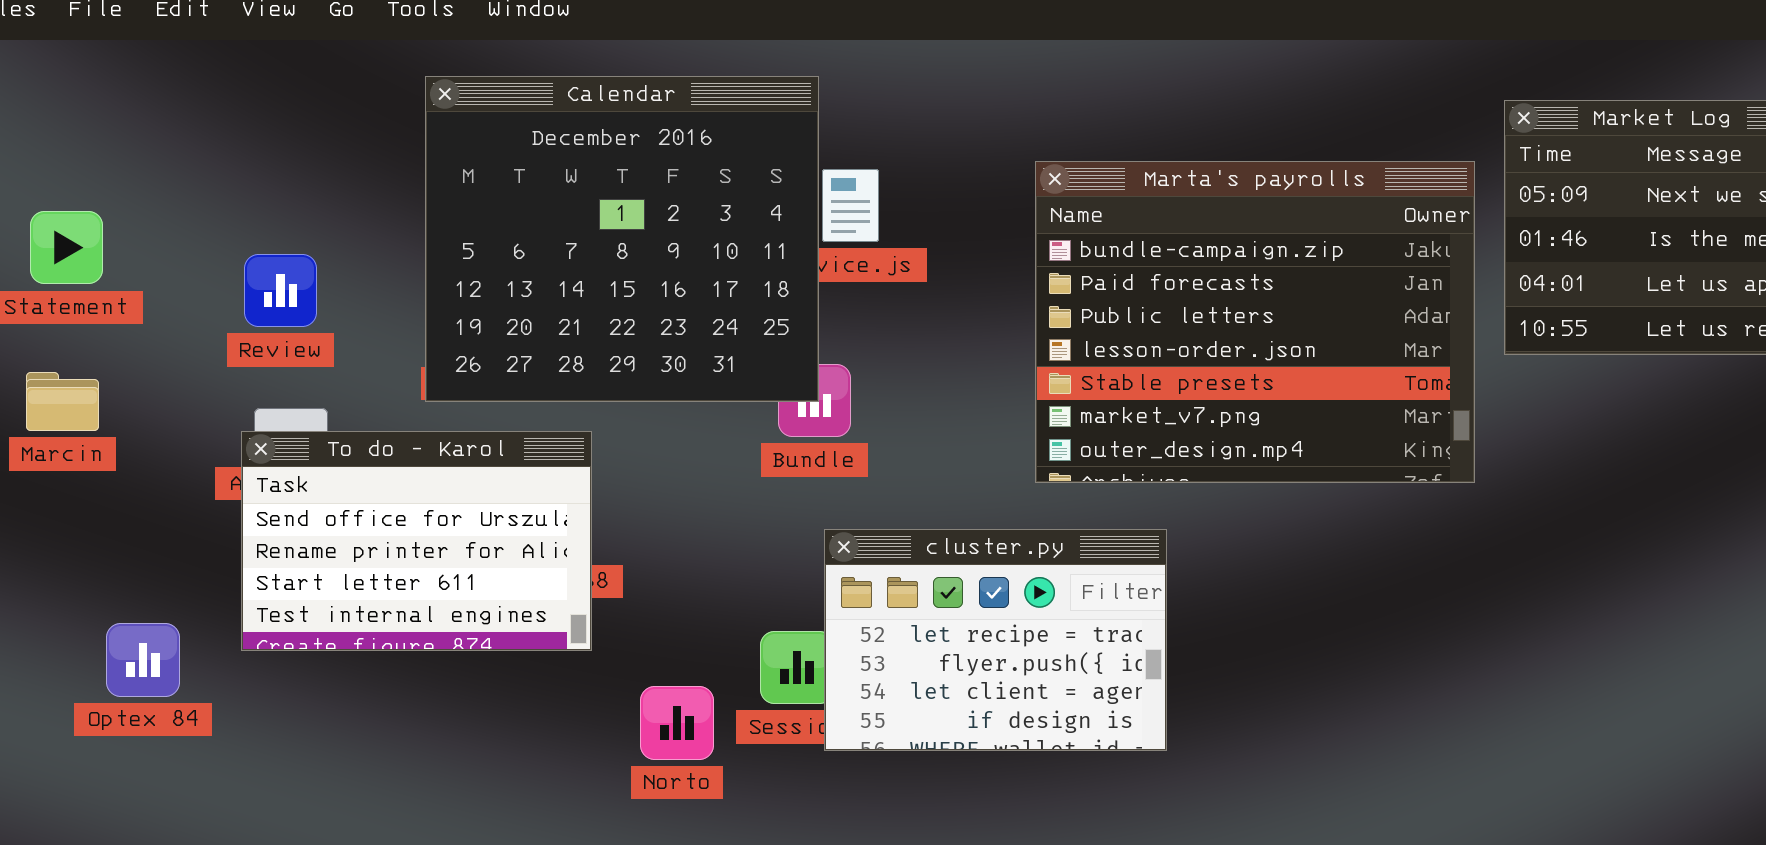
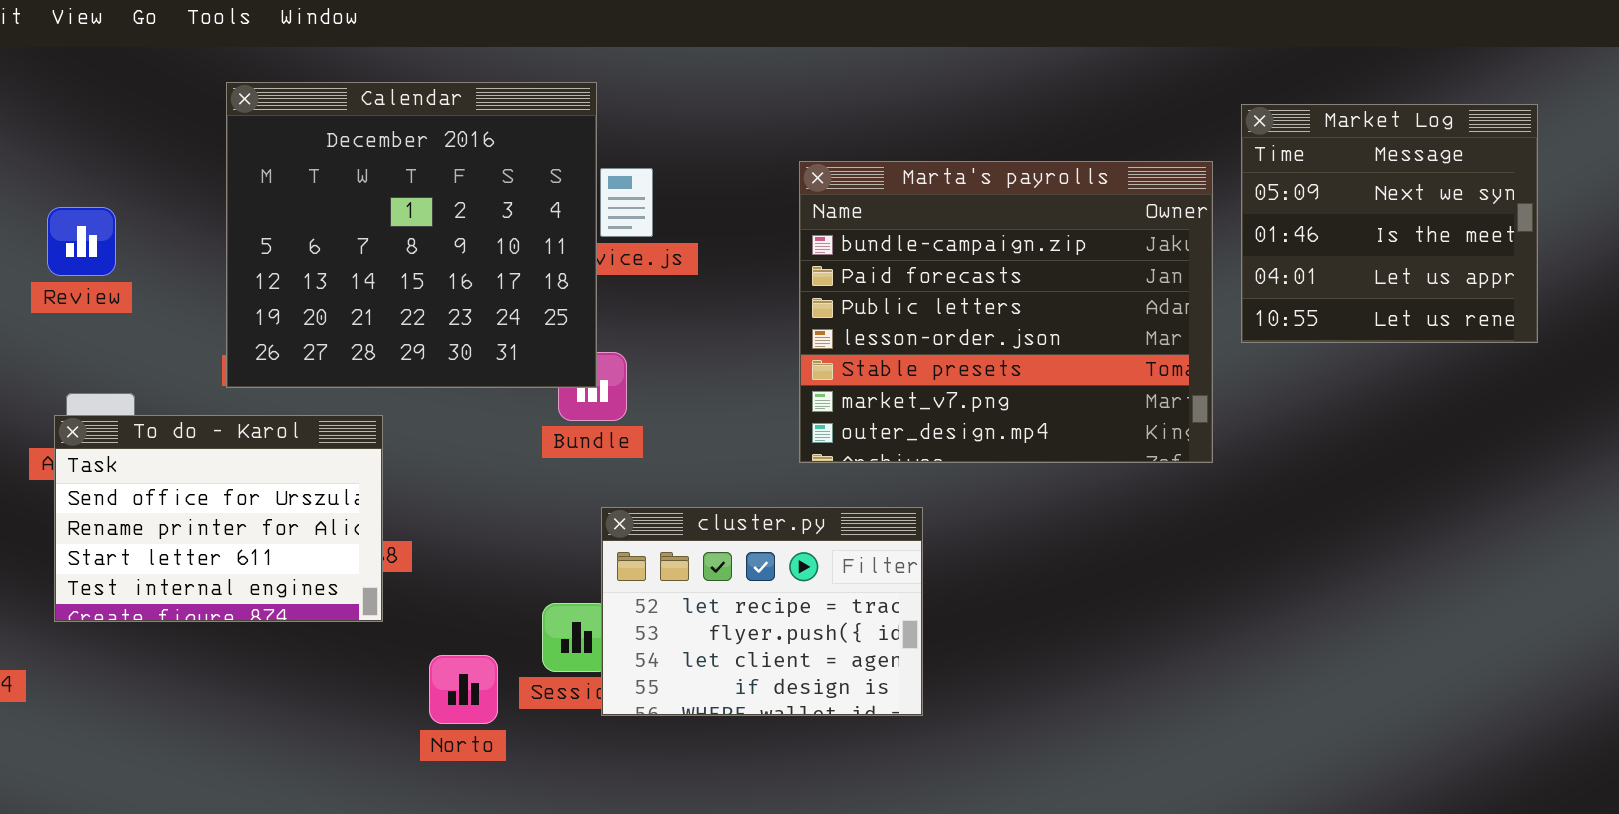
Review: [244,254,317,327] -> [47,207,116,276], moved

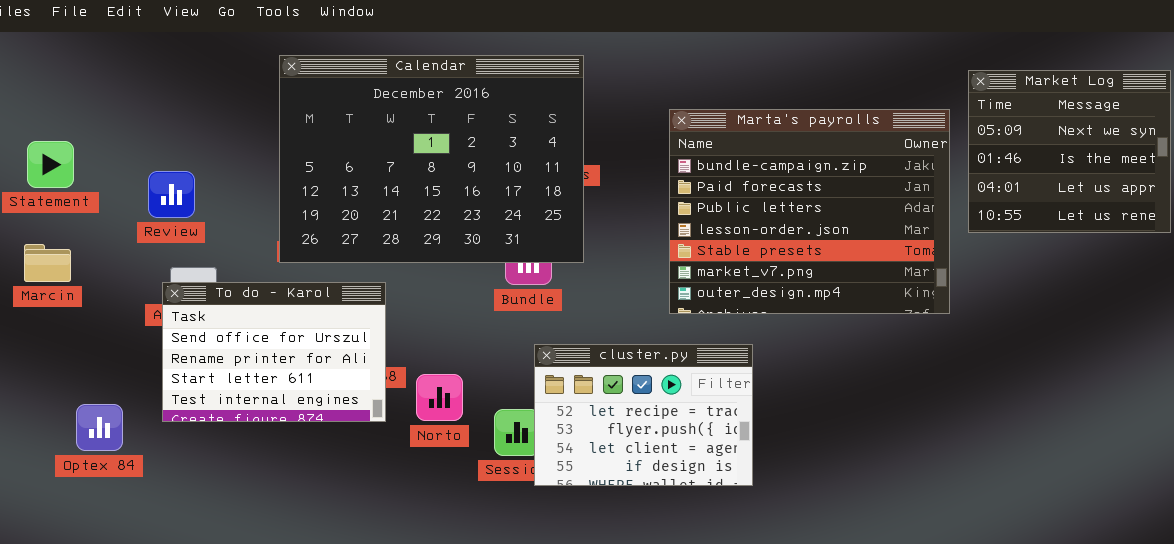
Calendar: [226,82,597,388] -> [279,55,584,263], resized
Review: [47,207,116,276] -> [148,171,195,218], moved
Norto: [429,655,498,724] -> [416,374,463,421], moved

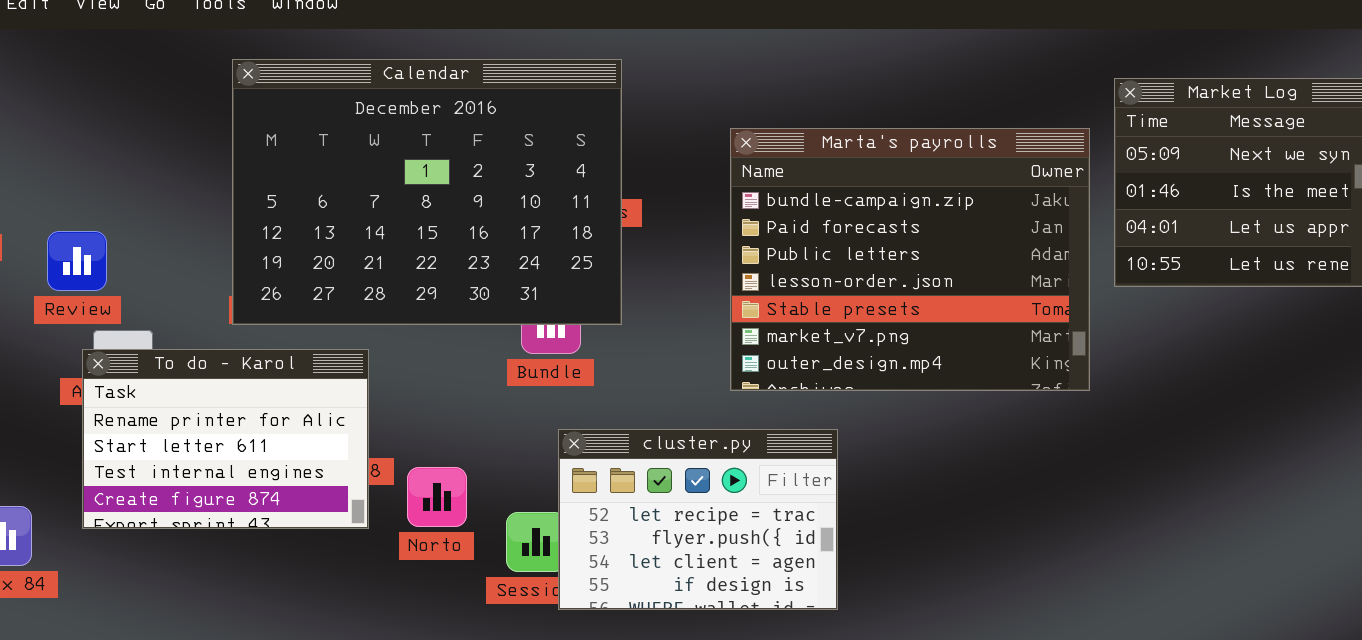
Review: [148,171,195,218] -> [47,231,107,291], moved
To do - Karol: [162,282,386,422] -> [82,349,369,529], scrolled down 1 row

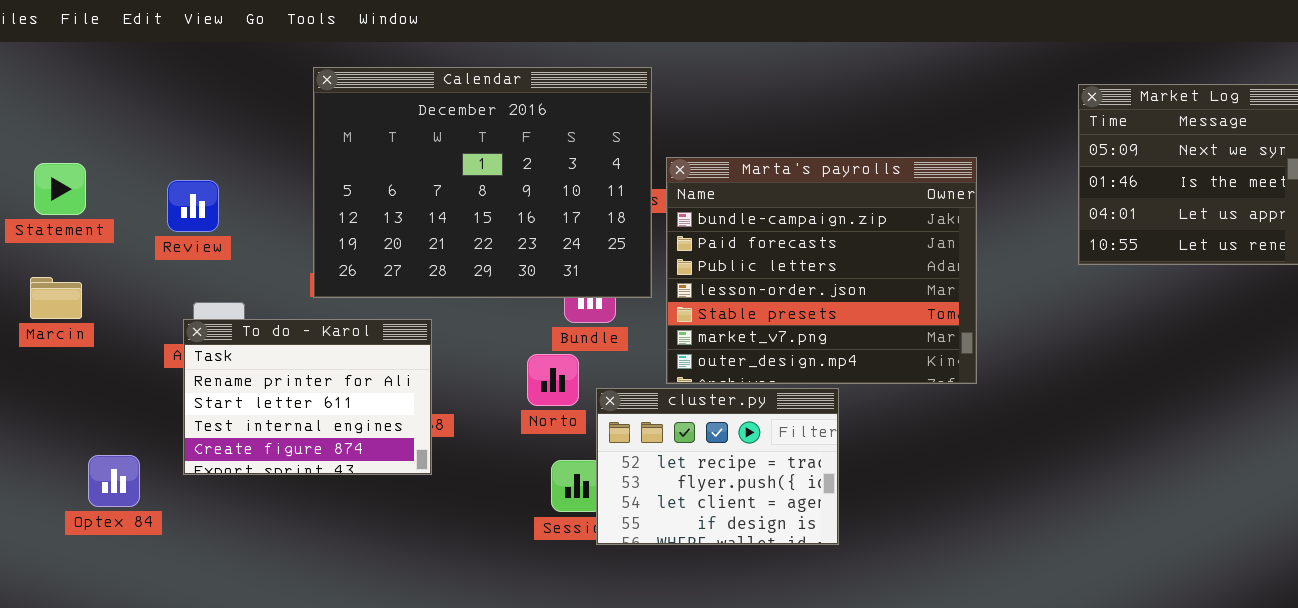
Marta's payrolls: [730,128,1090,391] -> [666,157,977,384], moved
Review: [47,231,107,291] -> [167,180,219,232], moved
Norto: [407,467,467,527] -> [527,354,579,406], moved

